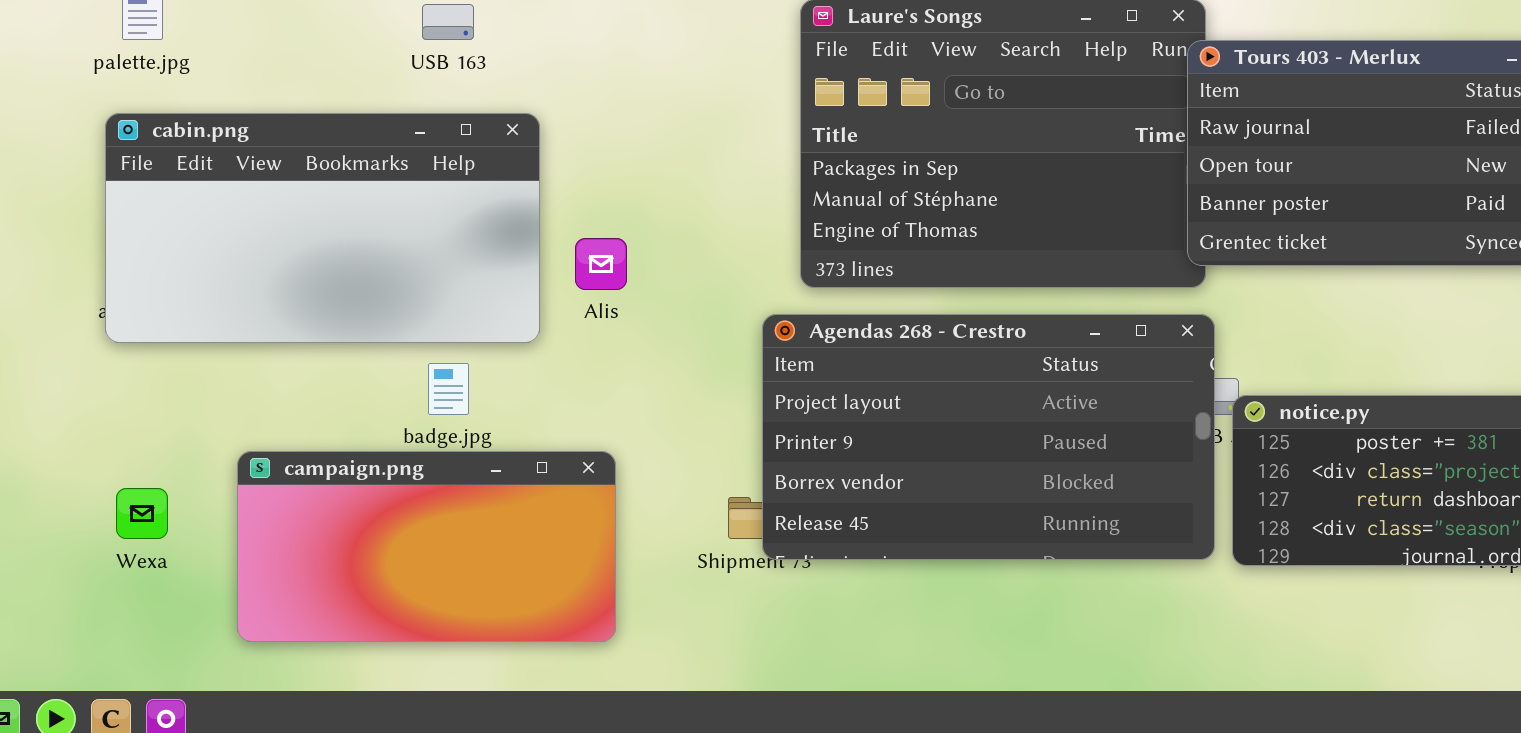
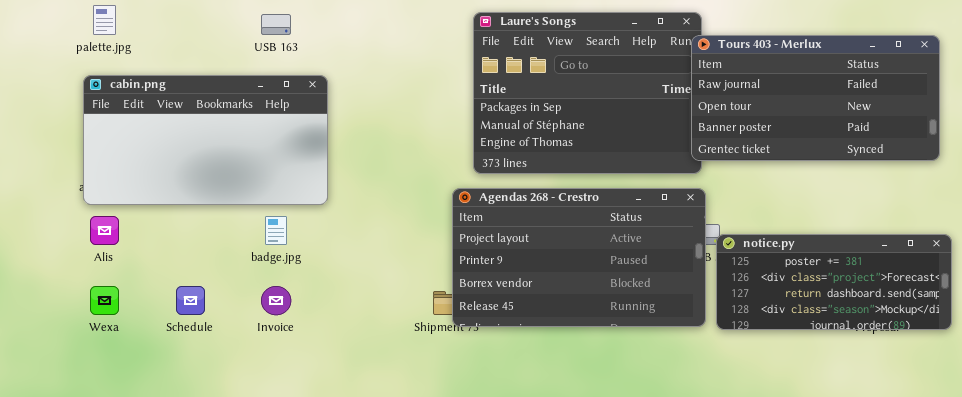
Alis: [575,238,627,290] -> [90,216,119,245], moved
campaign.png: [237,451,616,642] -> none, closed

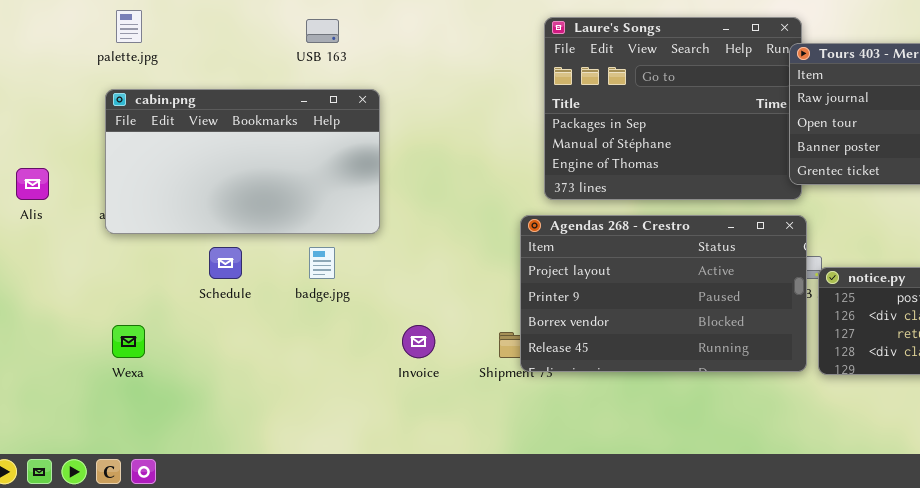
Alis: [90,216,119,245] -> [16,168,49,200], moved
Schedule: [176,286,205,315] -> [209,247,242,279], moved
Invoice: [261,286,291,315] -> [402,325,435,358], moved

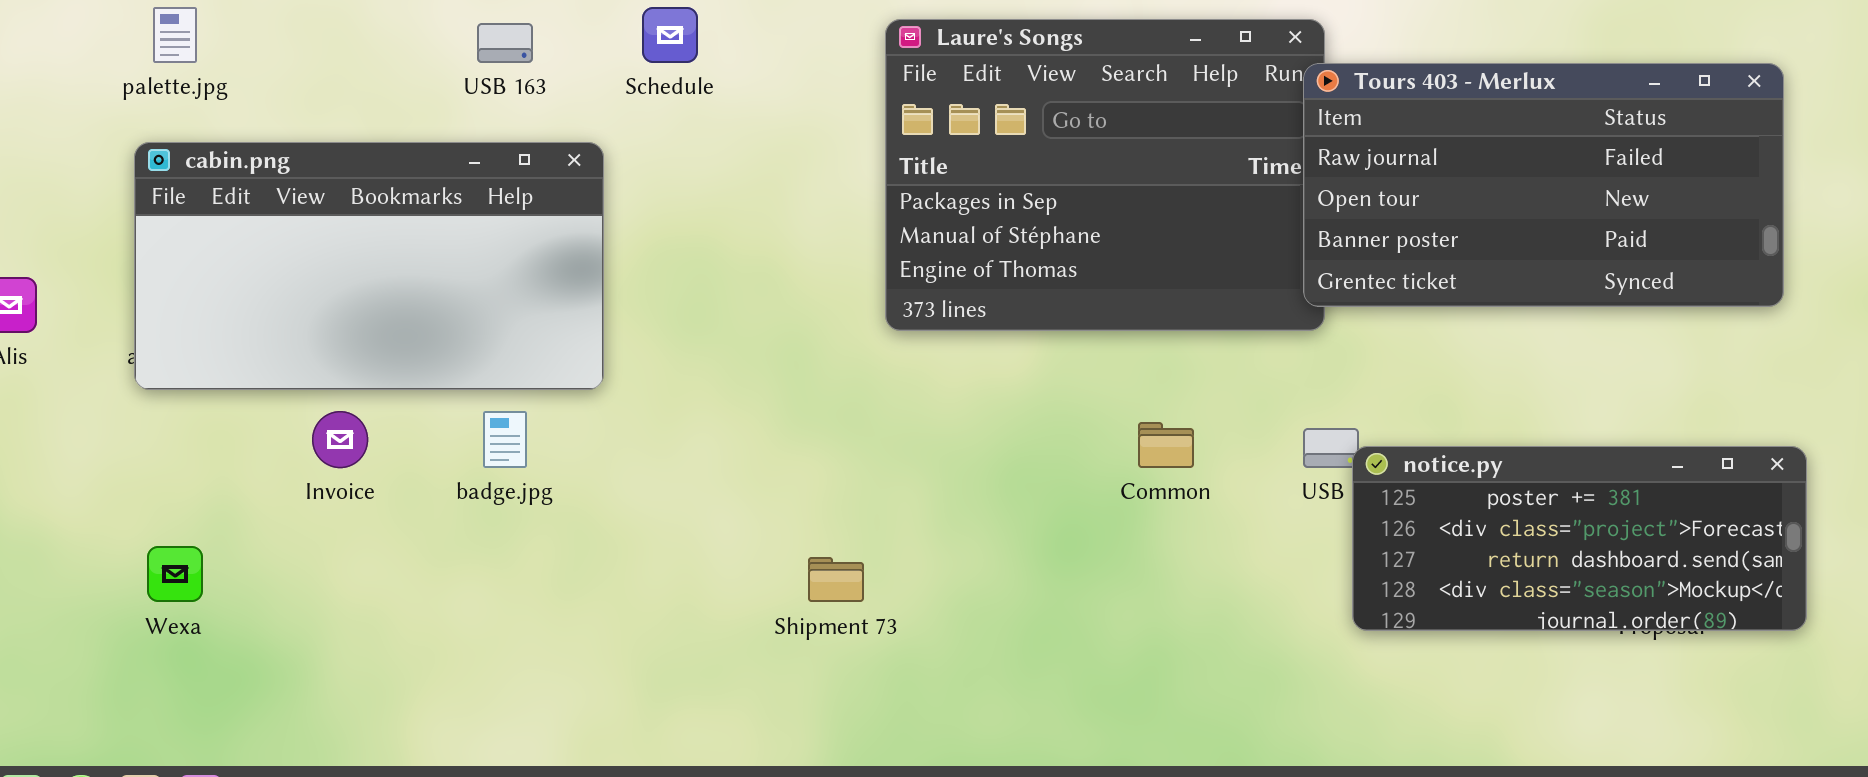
Agendas 268 - Crestro: [520,215,807,372] -> none, closed
Schedule: [209,247,242,279] -> [642,7,698,63], moved
Invoice: [402,325,435,358] -> [312,411,368,468], moved

